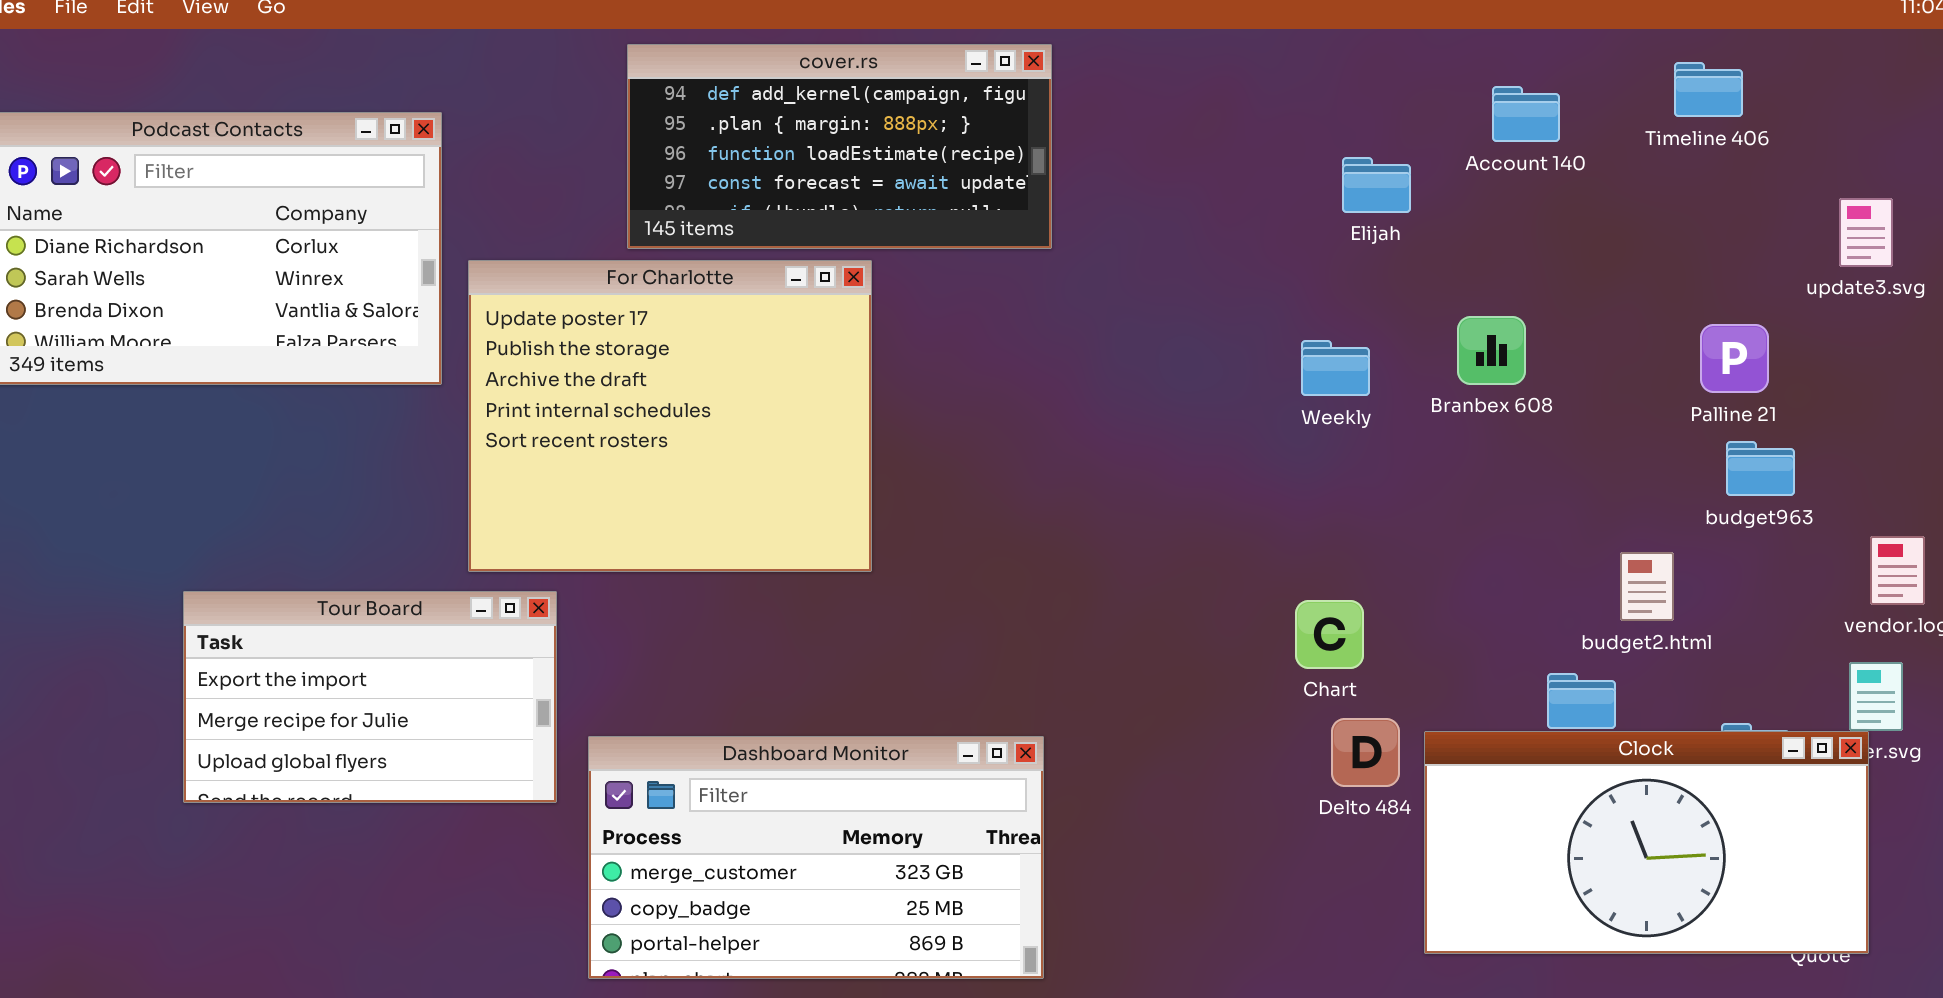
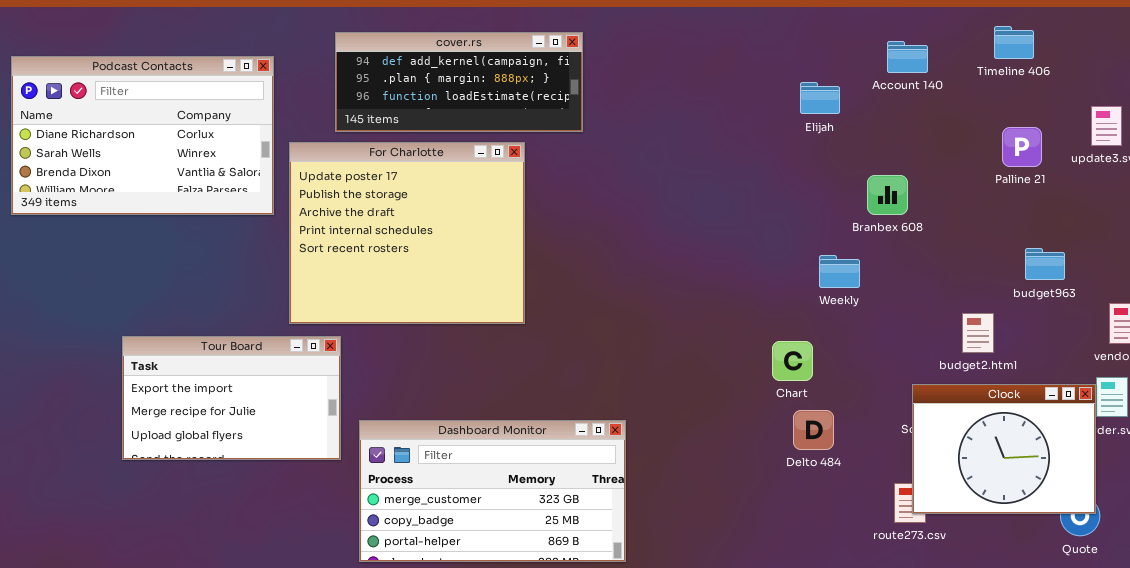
cover.rs: [627,44,1052,249] -> [335,32,583,132], moved, resized
Palline 21: [1700,324,1769,393] -> [1002,127,1042,167], moved
Weekly: [1301,340,1370,396] -> [819,255,860,288], moved
Clock: [1424,731,1869,954] -> [912,384,1096,514], moved, resized

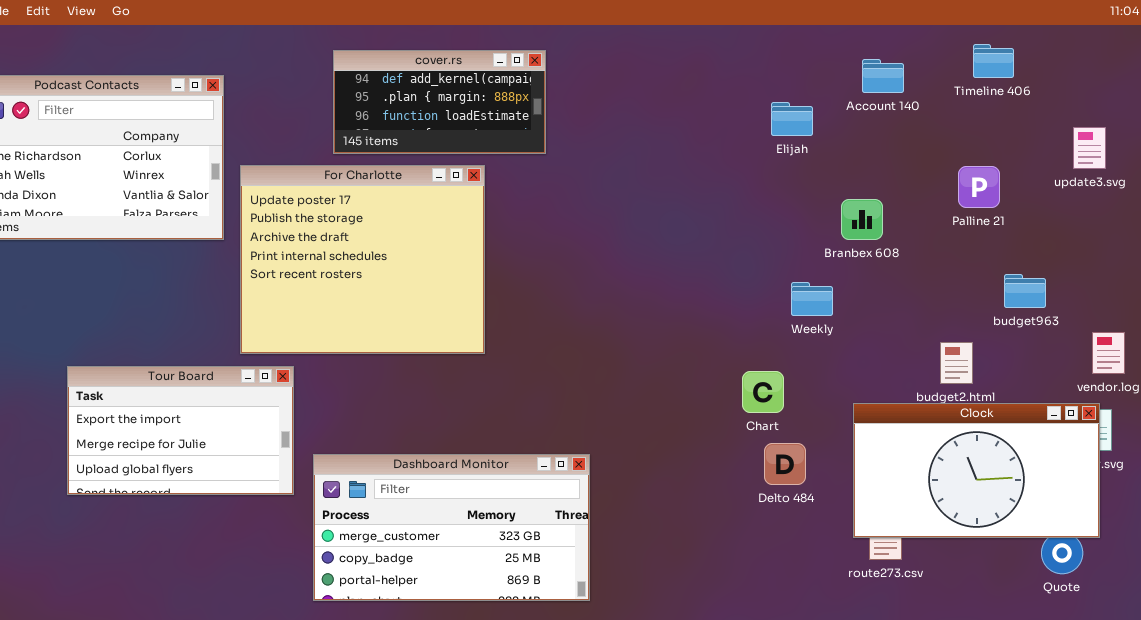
cover.rs: [335,32,583,132] -> [333,50,546,154], resized
Palline 21: [1002,127,1042,167] -> [958,166,1000,208], moved
Clock: [912,384,1096,514] -> [853,403,1100,538], moved, resized

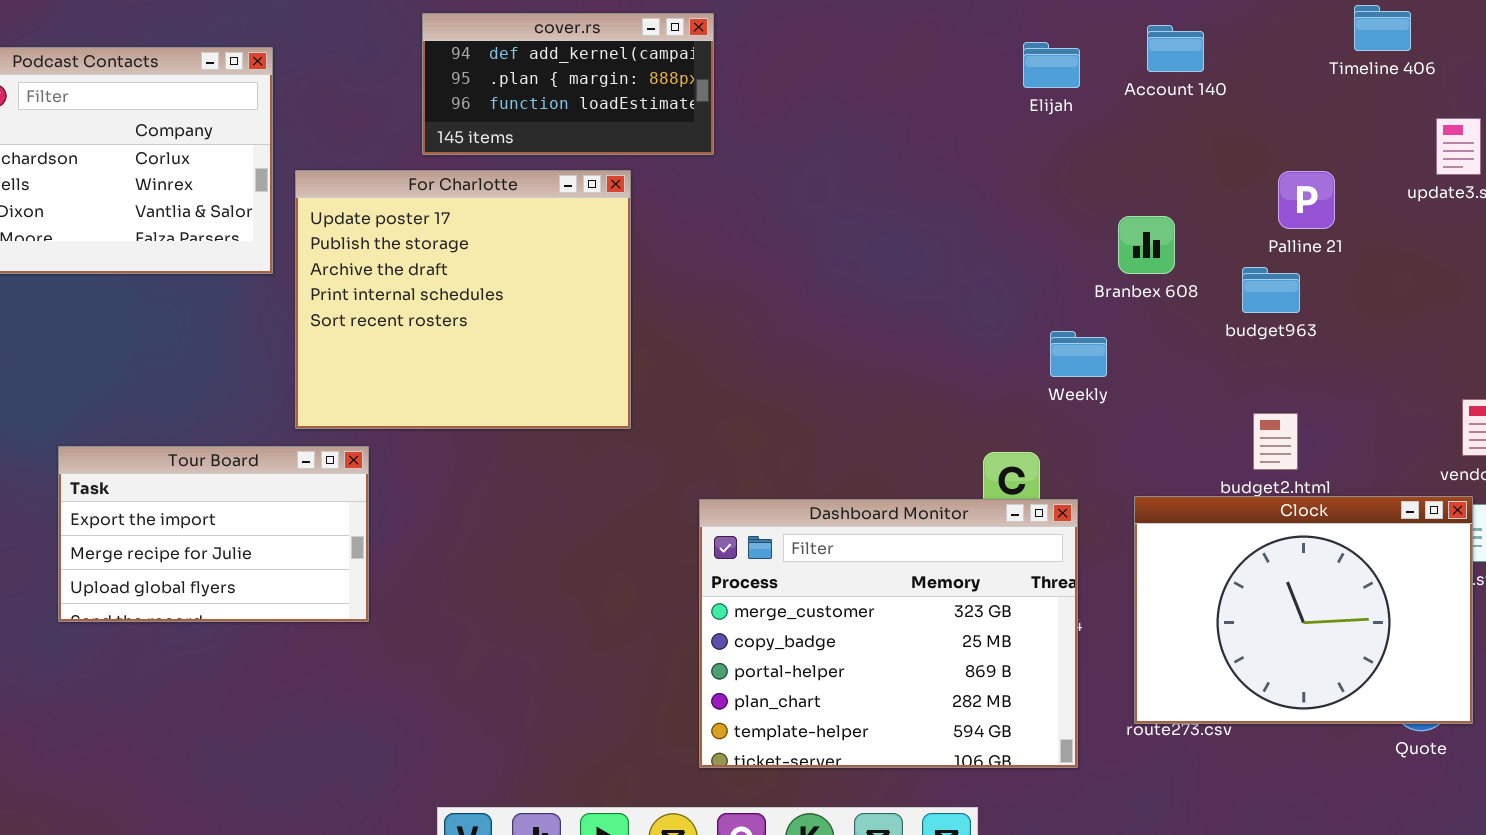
Timeline 406: [973,44,1014,78] -> [1354,5,1411,51], moved
Elijah: [771,102,813,136] -> [1023,42,1080,88], moved
budget963: [1004,274,1046,308] -> [1242,267,1300,313], moved
Clock: [853,403,1100,538] -> [1134,496,1473,724], resized
Dashboard Monitor: [313,454,590,601] -> [699,499,1078,768], moved, resized

